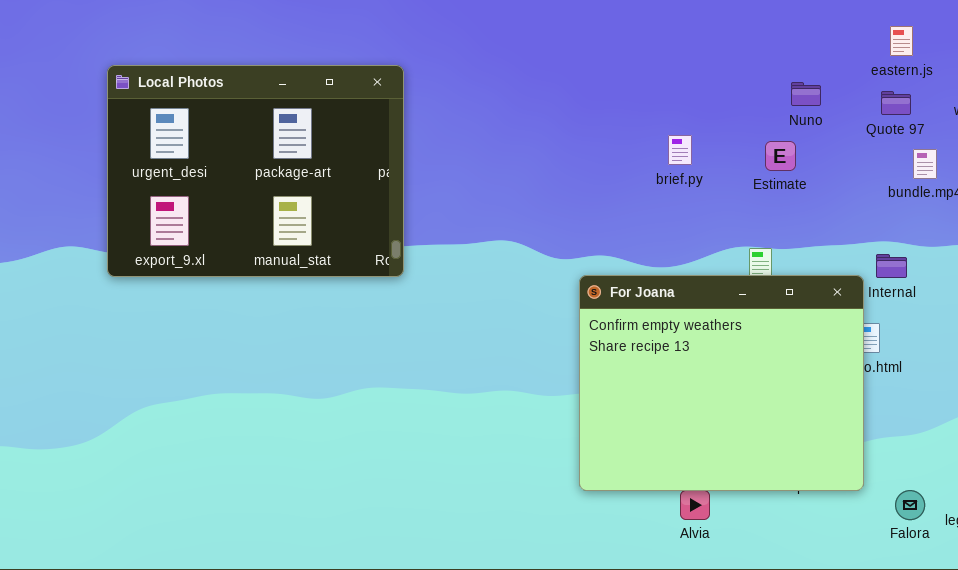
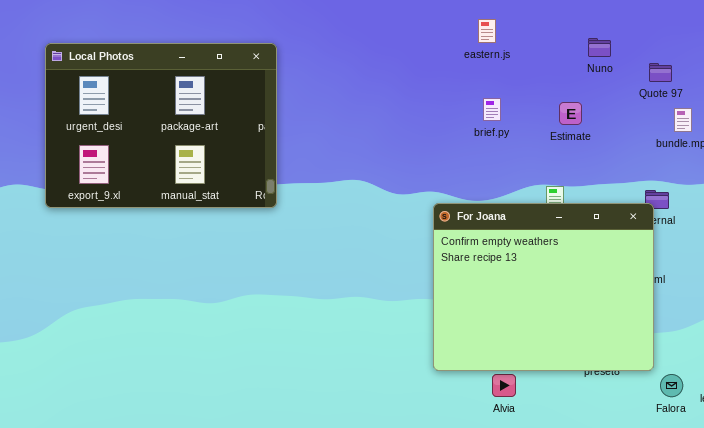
eastern.js: [890,26,913,56] -> [478,19,496,43], moved
Nuno: [791,82,821,106] -> [588,38,611,57], moved
For Joana: [579,275,864,491] -> [433,203,654,371], moved

